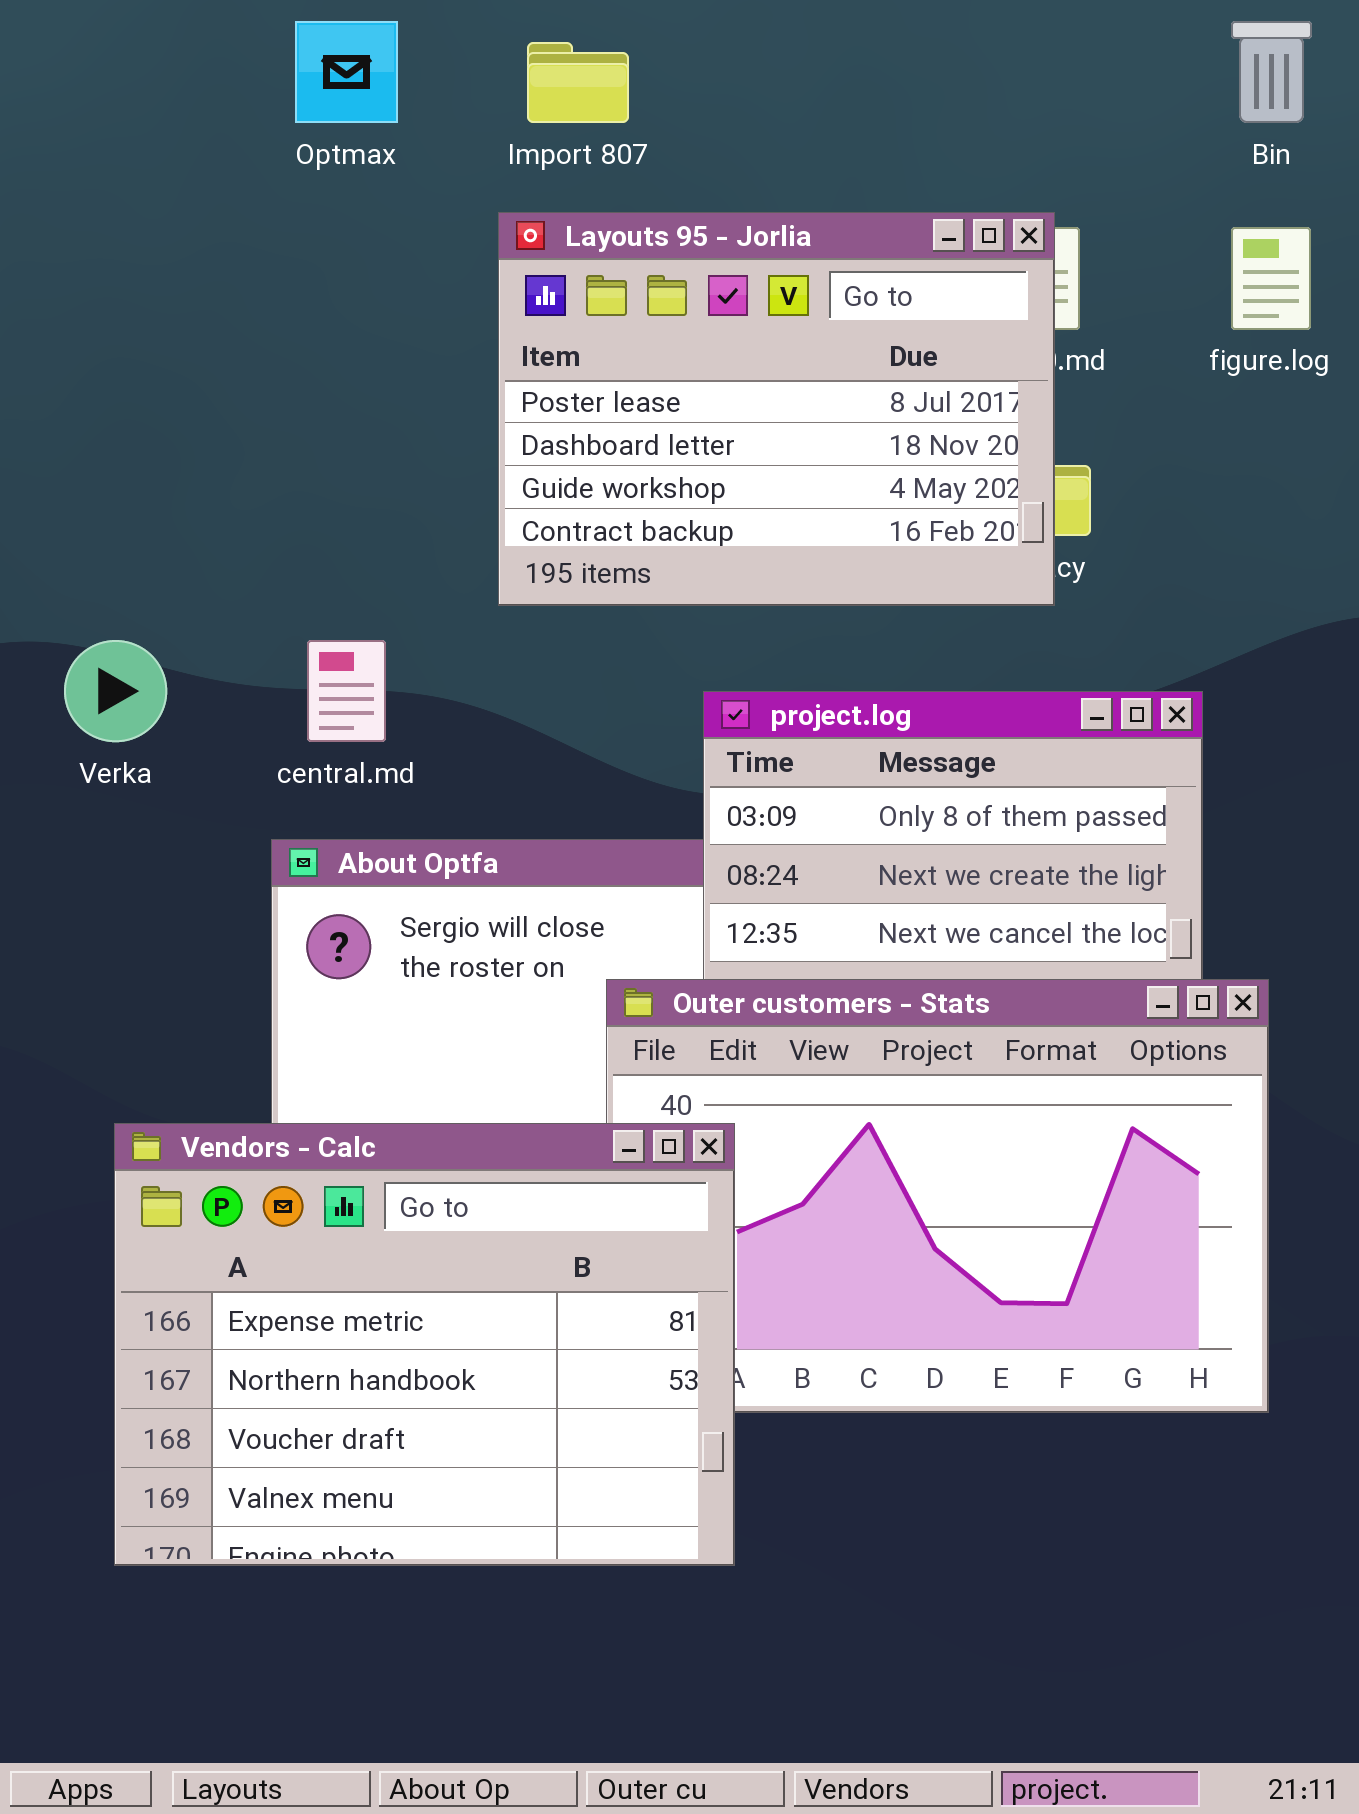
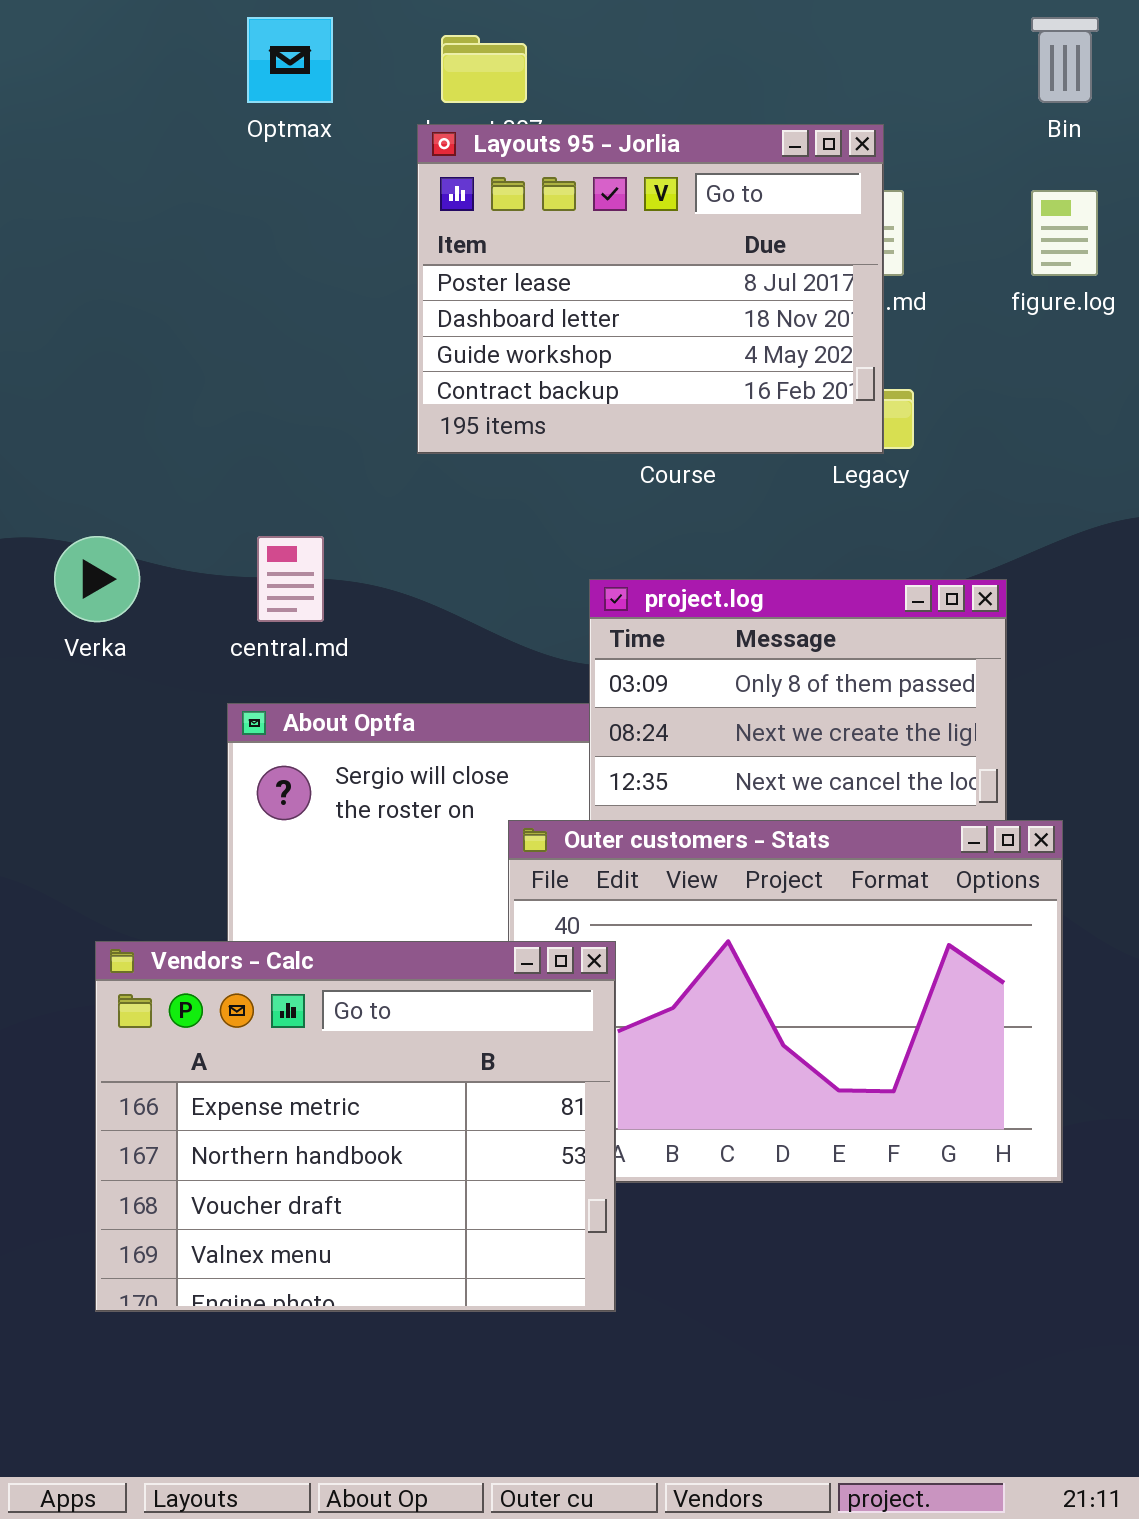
Layouts 95 - Jorlia: [498,212,1055,606] -> [417,124,884,454], moved

